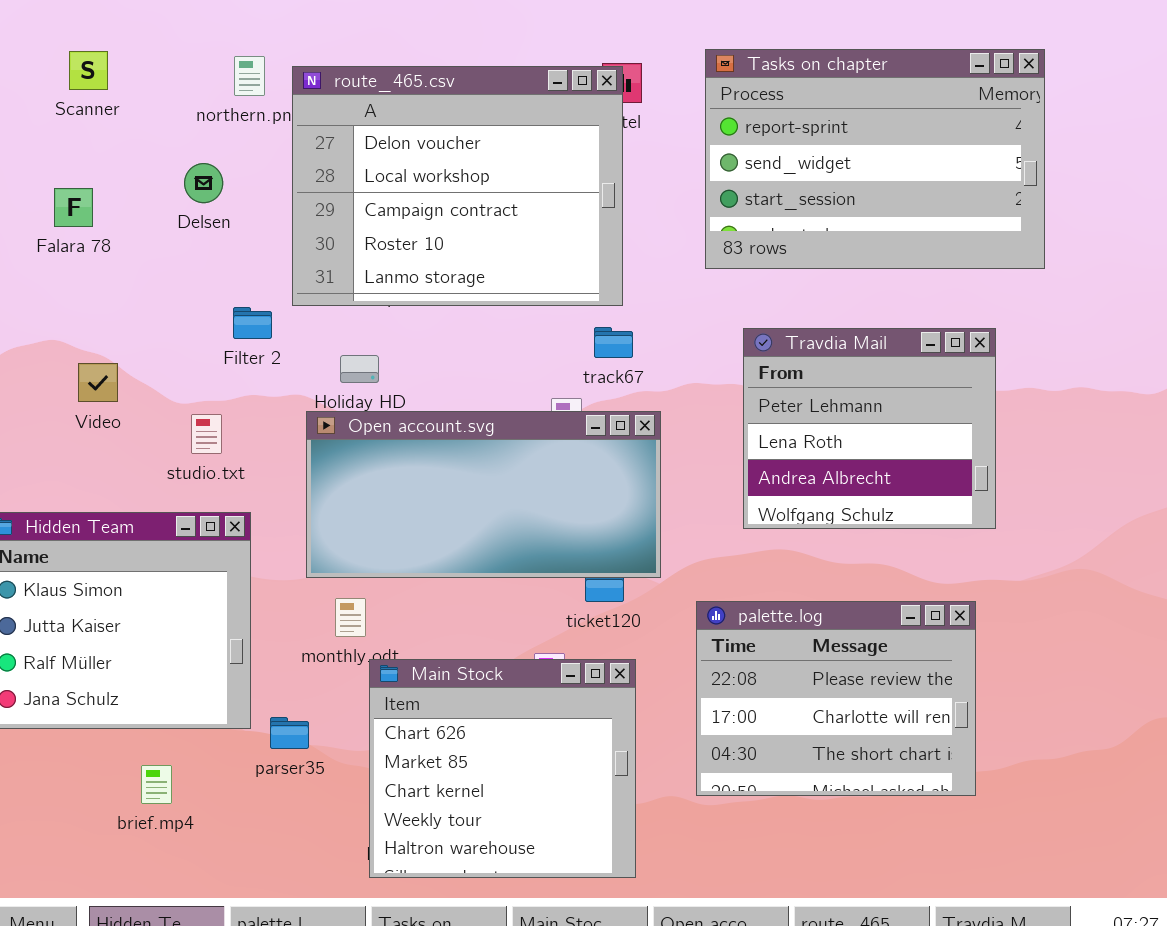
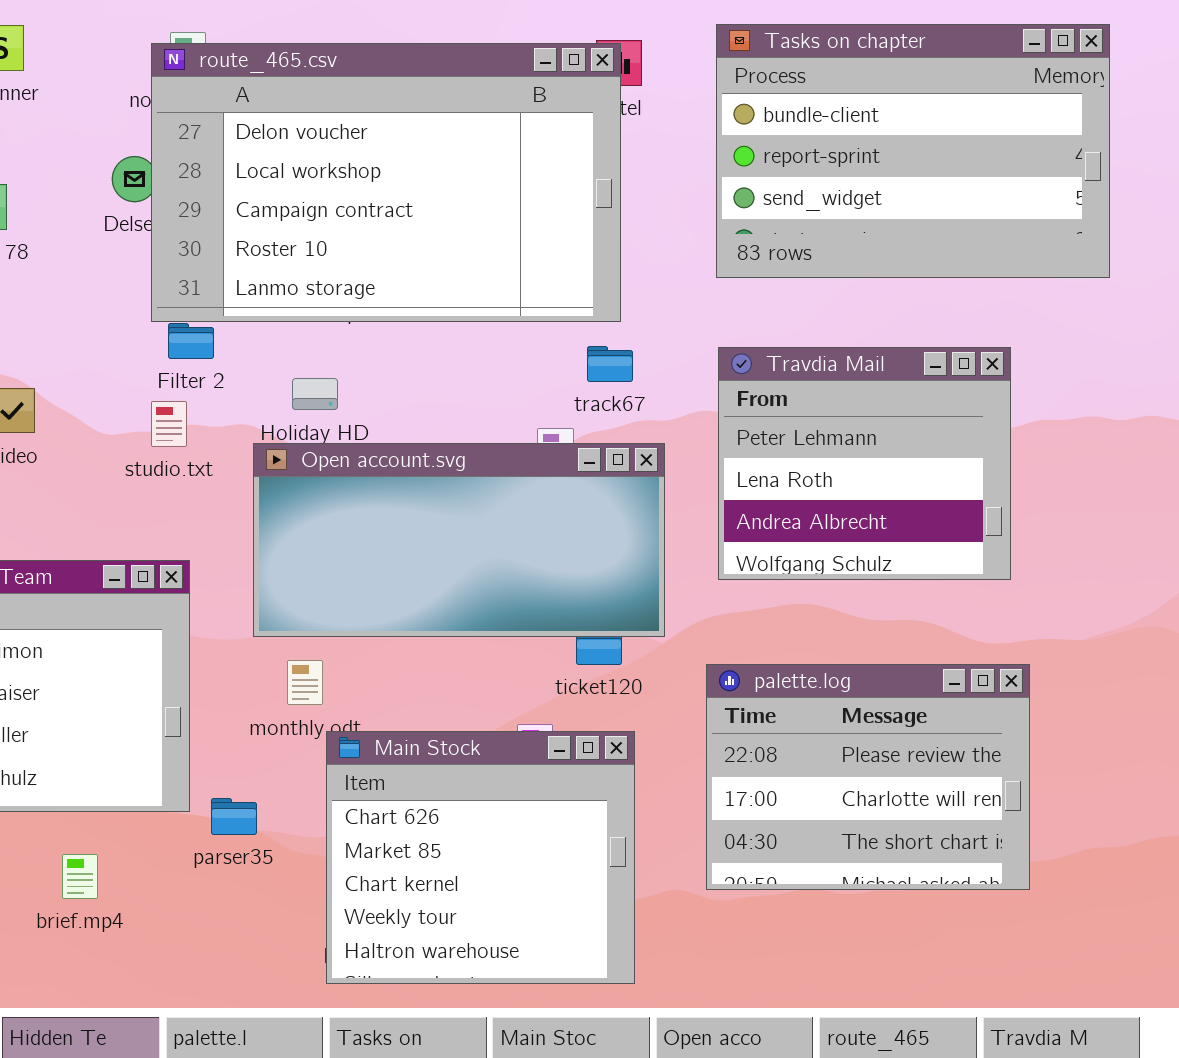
Tasks on chapter: [705,49,1045,269] -> [716,24,1110,278], scrolled up 1 row
route_465.csv: [292,66,623,306] -> [151,43,621,322], resized
Travdia Mail: [743,328,996,529] -> [718,347,1011,580], moved
studio.txt: [191,414,222,454] -> [151,401,187,447], moved

